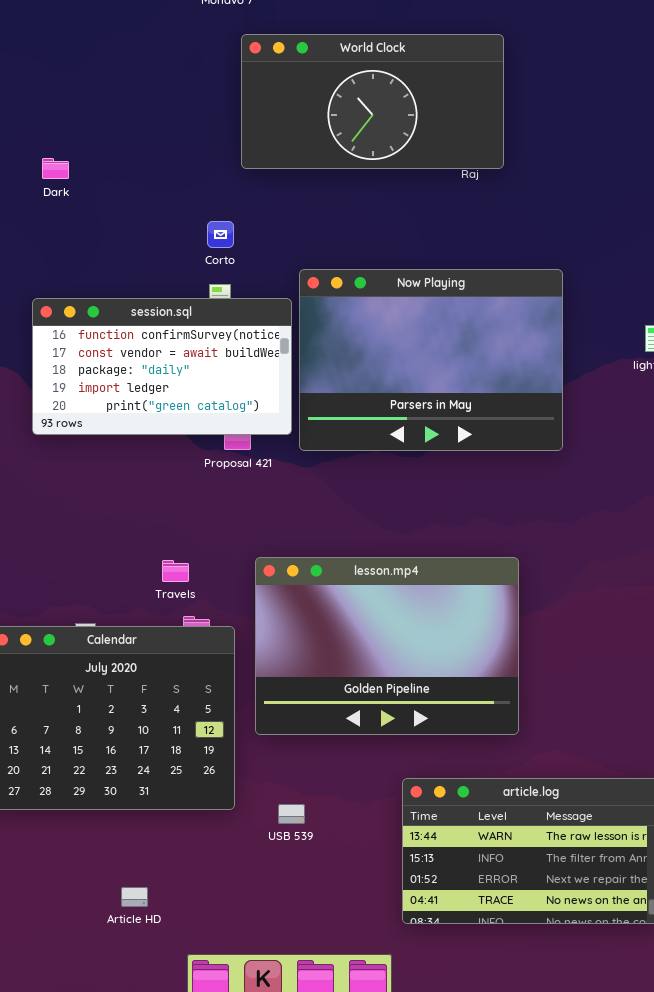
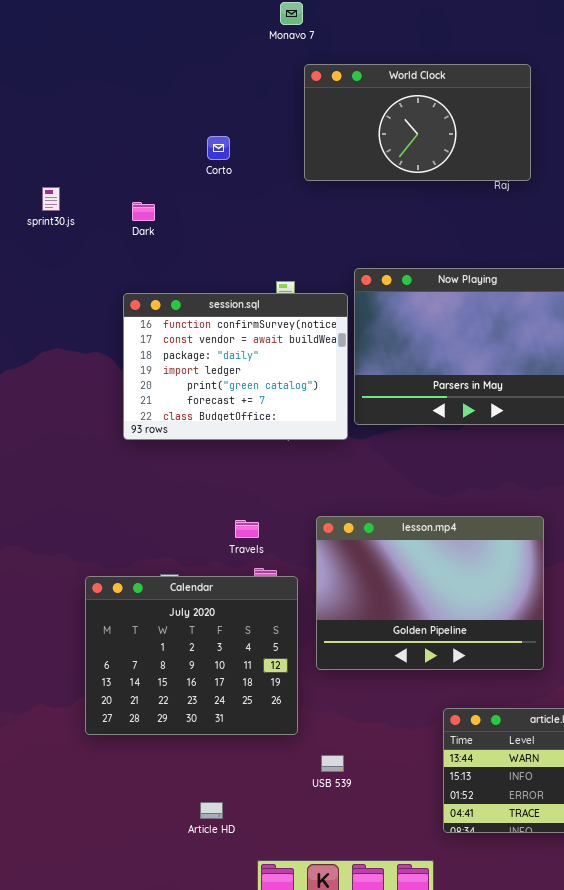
Dark: [42,158,69,179] -> [132,202,155,221], moved
Corto: [207,221,234,248] -> [207,136,230,160], moved
session.sql: [32,298,292,435] -> [123,293,348,440], resized
USB 539: [278,804,305,824] -> [321,755,344,772], moved

